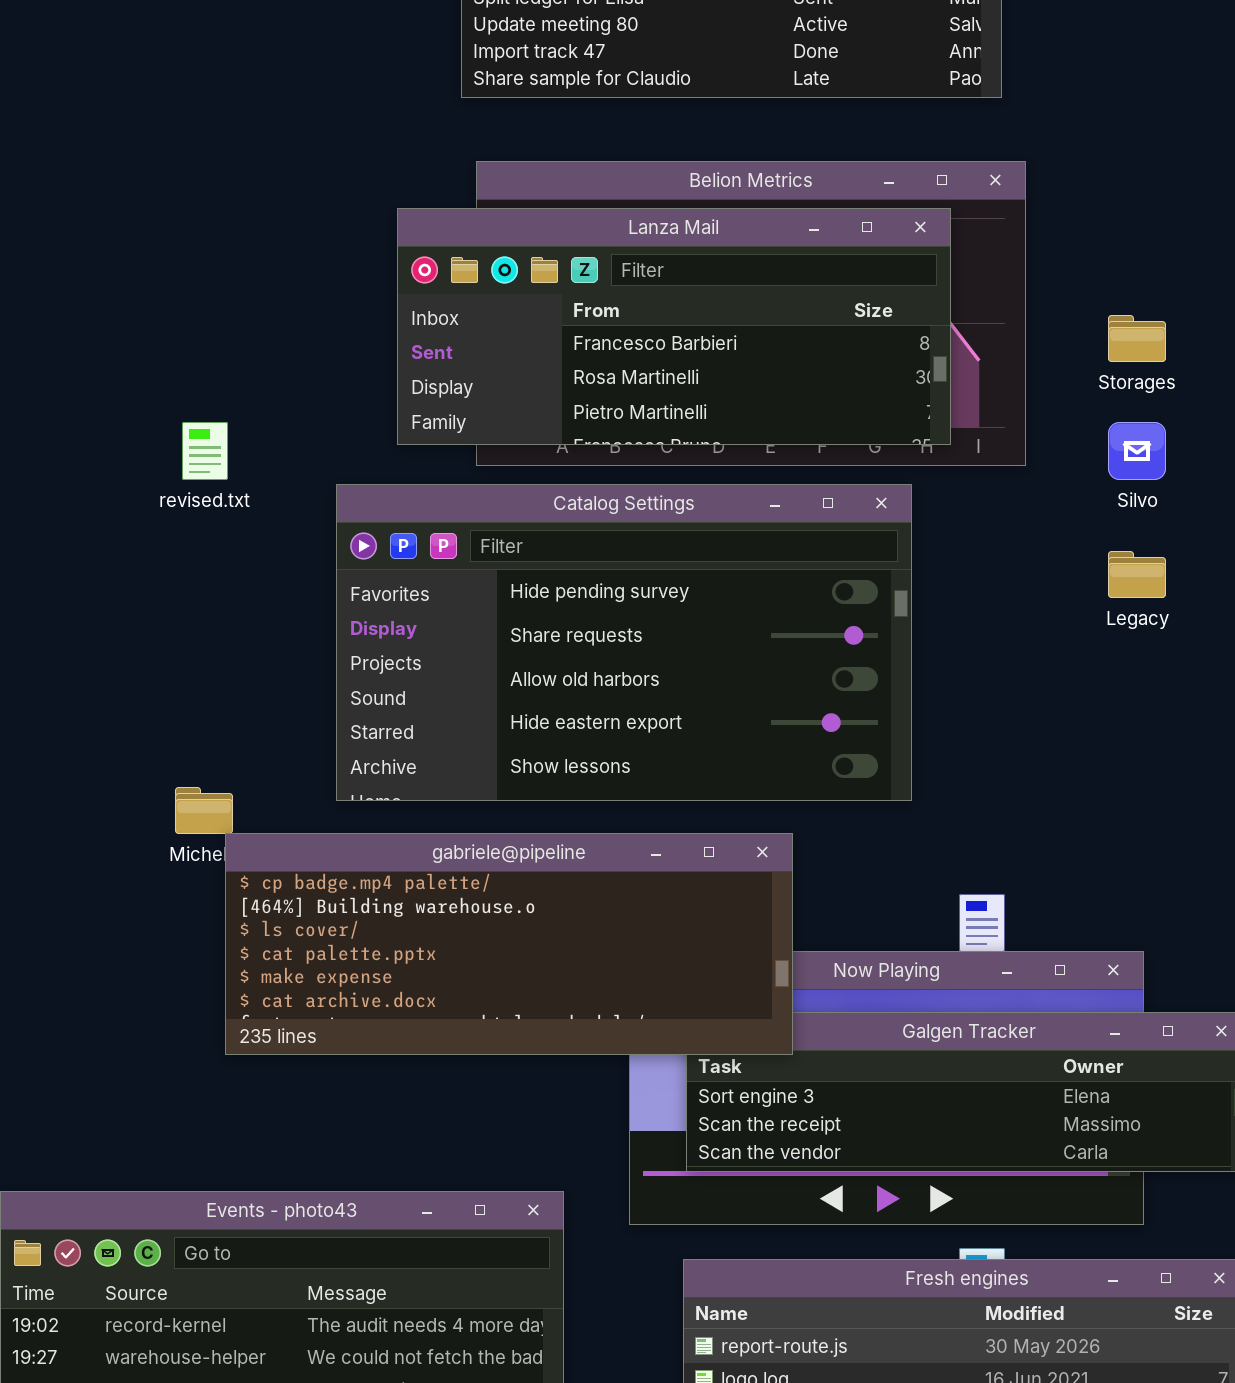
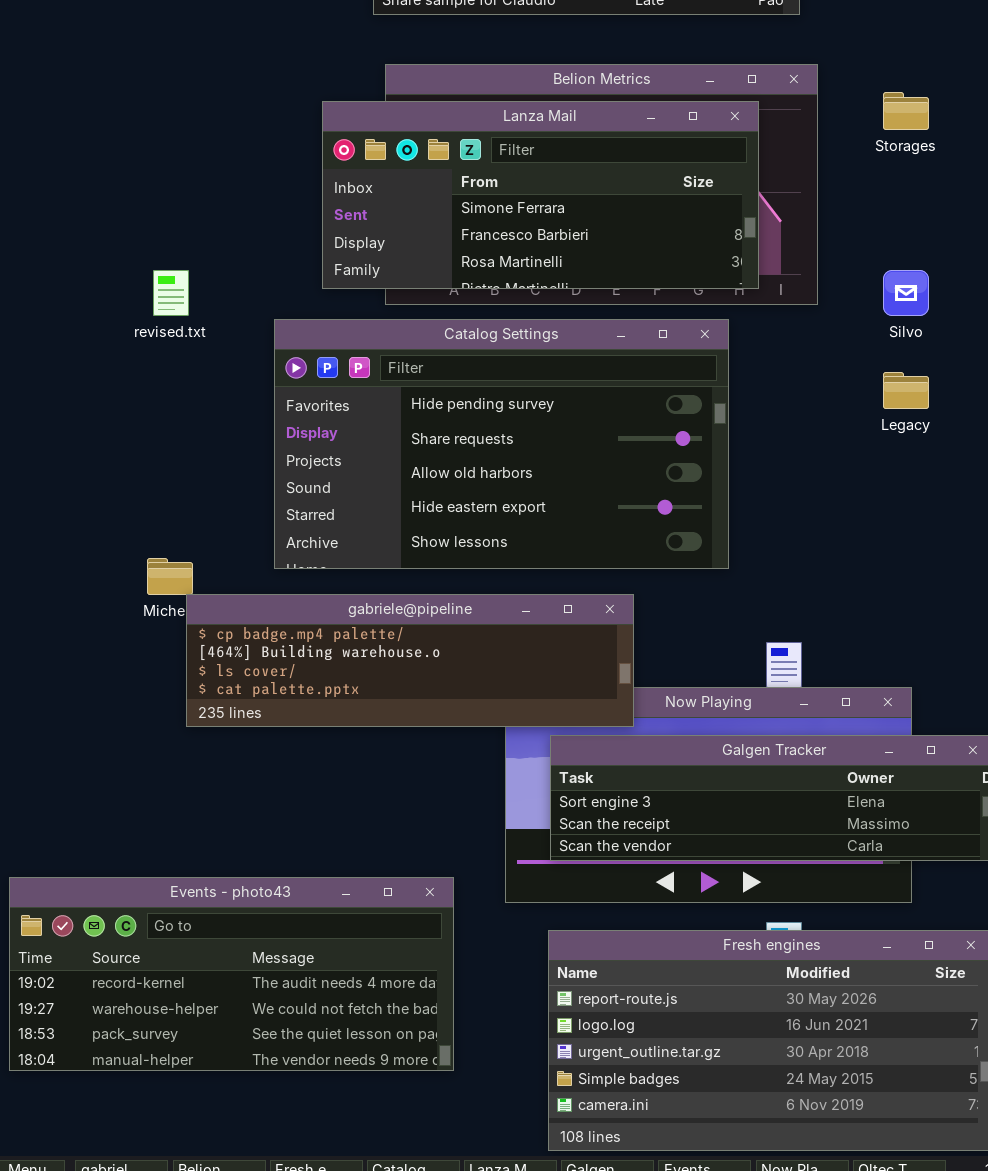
Lanza Mail: [397,208,951,445] -> [322,101,759,289], scrolled up 1 row
Storages: [1108,315,1166,362] -> [883,92,929,130], moved
gabriele@pipeline: [225,833,793,1055] -> [186,594,634,727], resized

